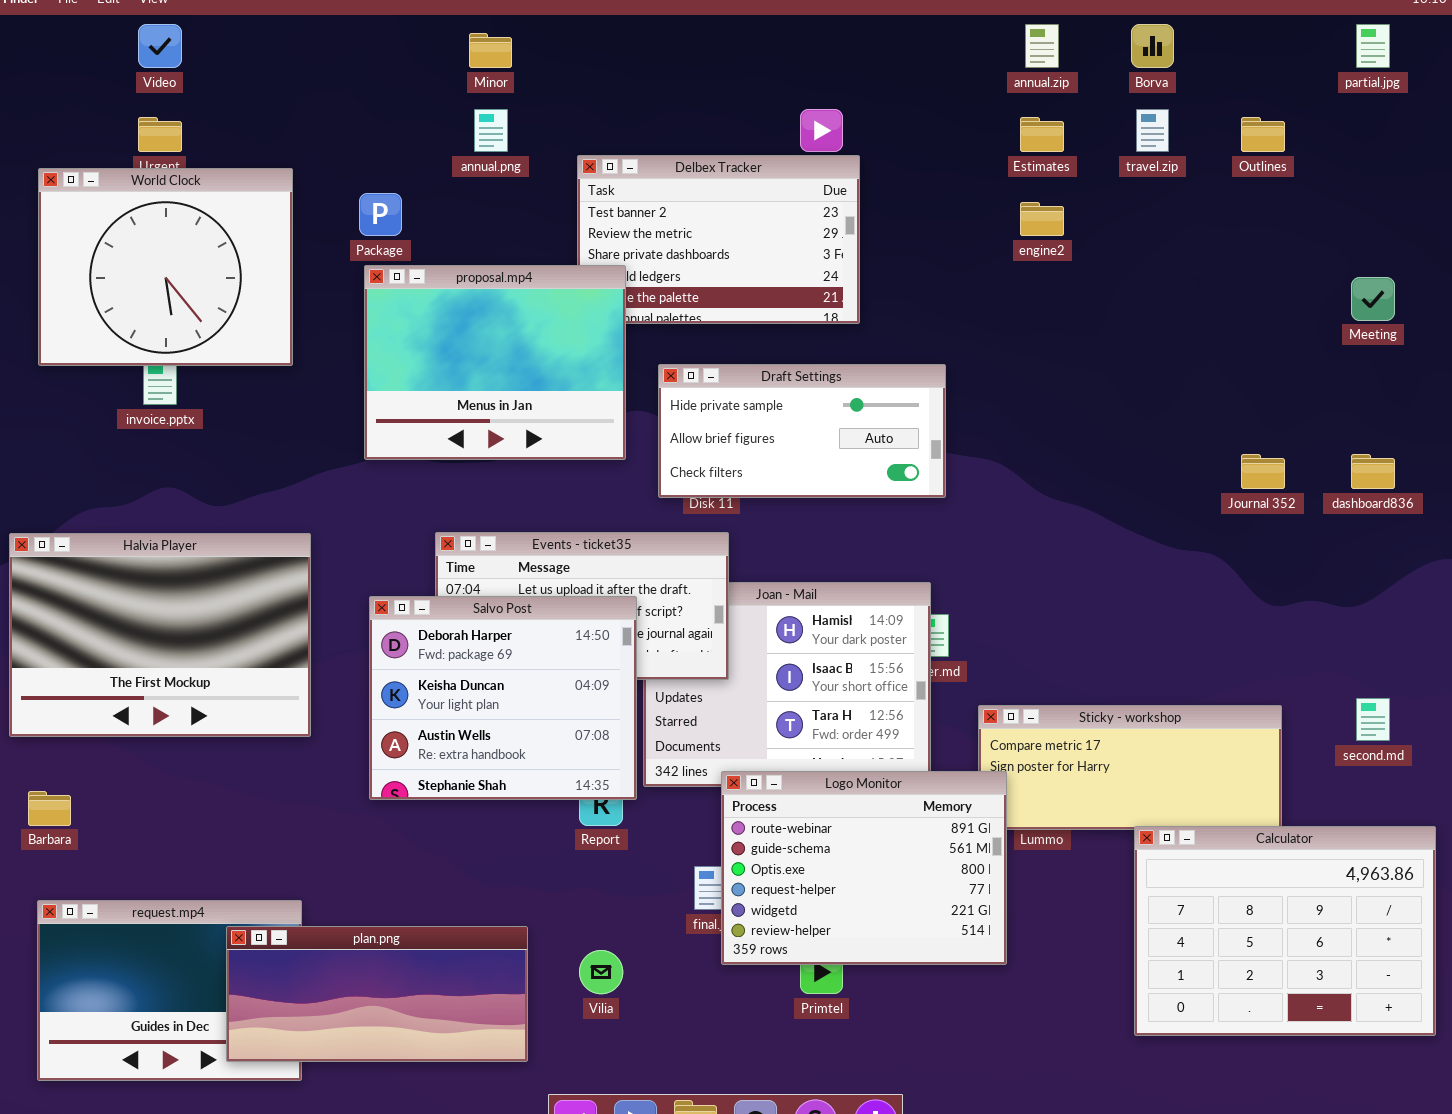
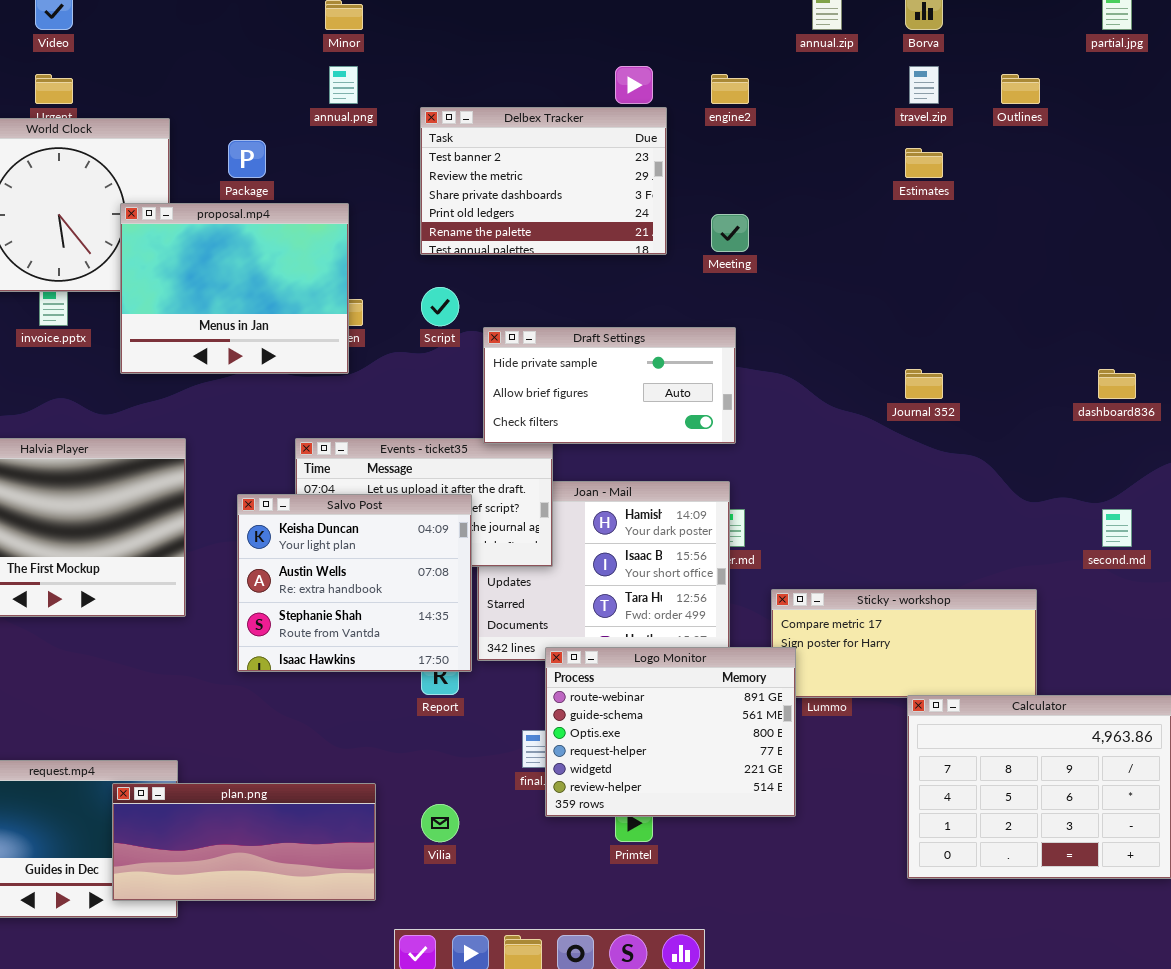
Estimates: [1020,117,1064,152] -> [905,148,943,178], moved
engine2: [1020,202,1064,236] -> [711,74,749,104], moved
proposal.mp4: [364,265,626,460] -> [120,203,349,374], moved
Meeting: [1351,277,1395,321] -> [711,214,749,252], moved
Draft Settings: [658,364,946,498] -> [483,327,736,444], moved
Journal 352: [1241,454,1285,489] -> [905,369,943,399], moved
Salvo Post: [369,596,637,800] -> [237,494,472,672], scrolled down 1 row
second.md: [1356,698,1390,741] -> [1102,509,1132,547], moved

